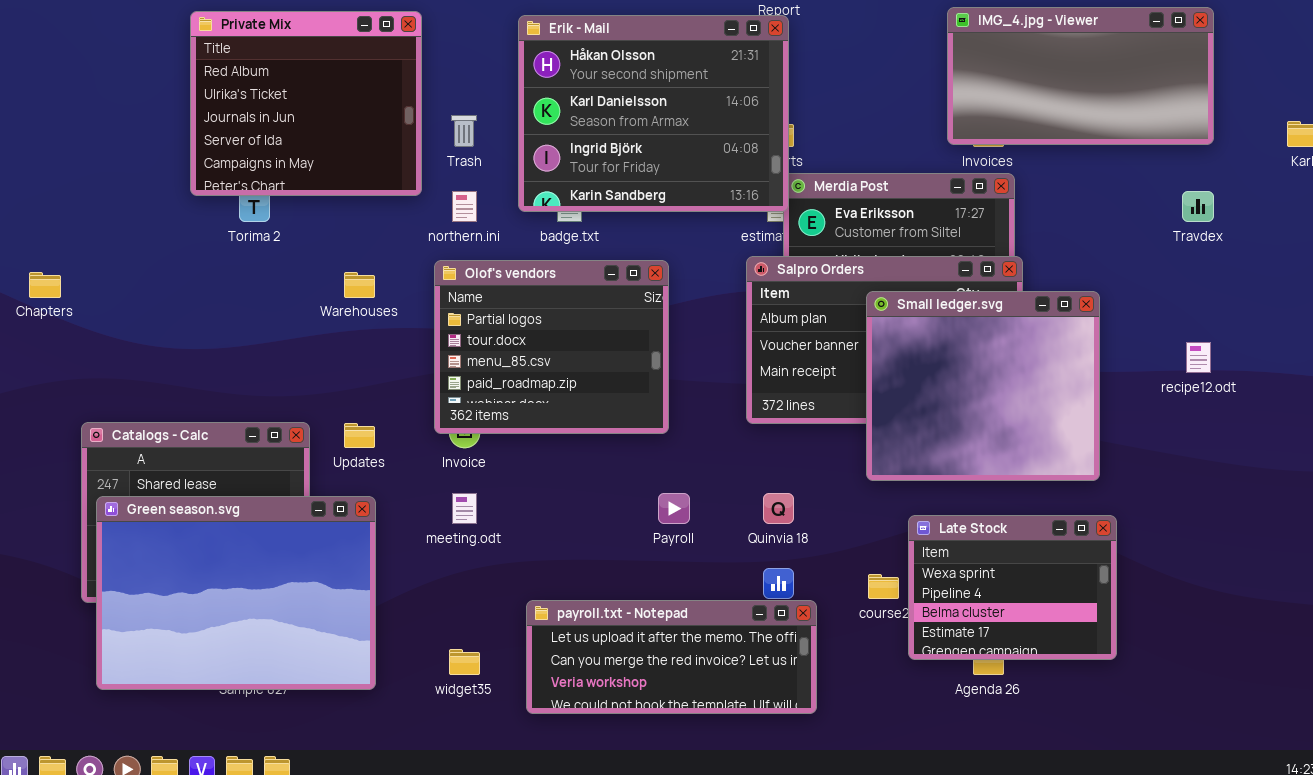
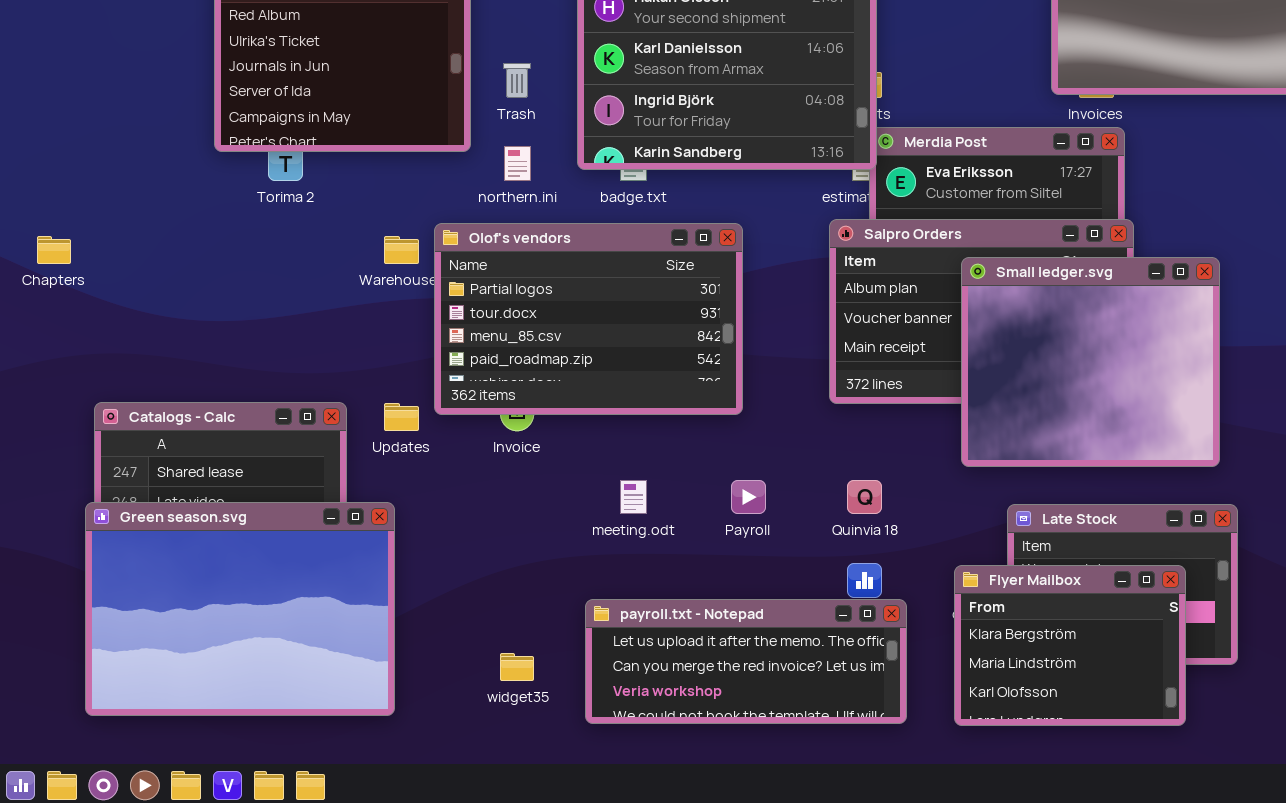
Olof's vendors: [434,260,669,434] -> [434,223,743,415], resized
meeting.odt: [452,493,477,524] -> [620,480,647,514], moved
Green season.svg: [96,496,376,690] -> [85,502,395,716], moved
Flyer Mailbox: none -> [954,565,1186,726], opened

